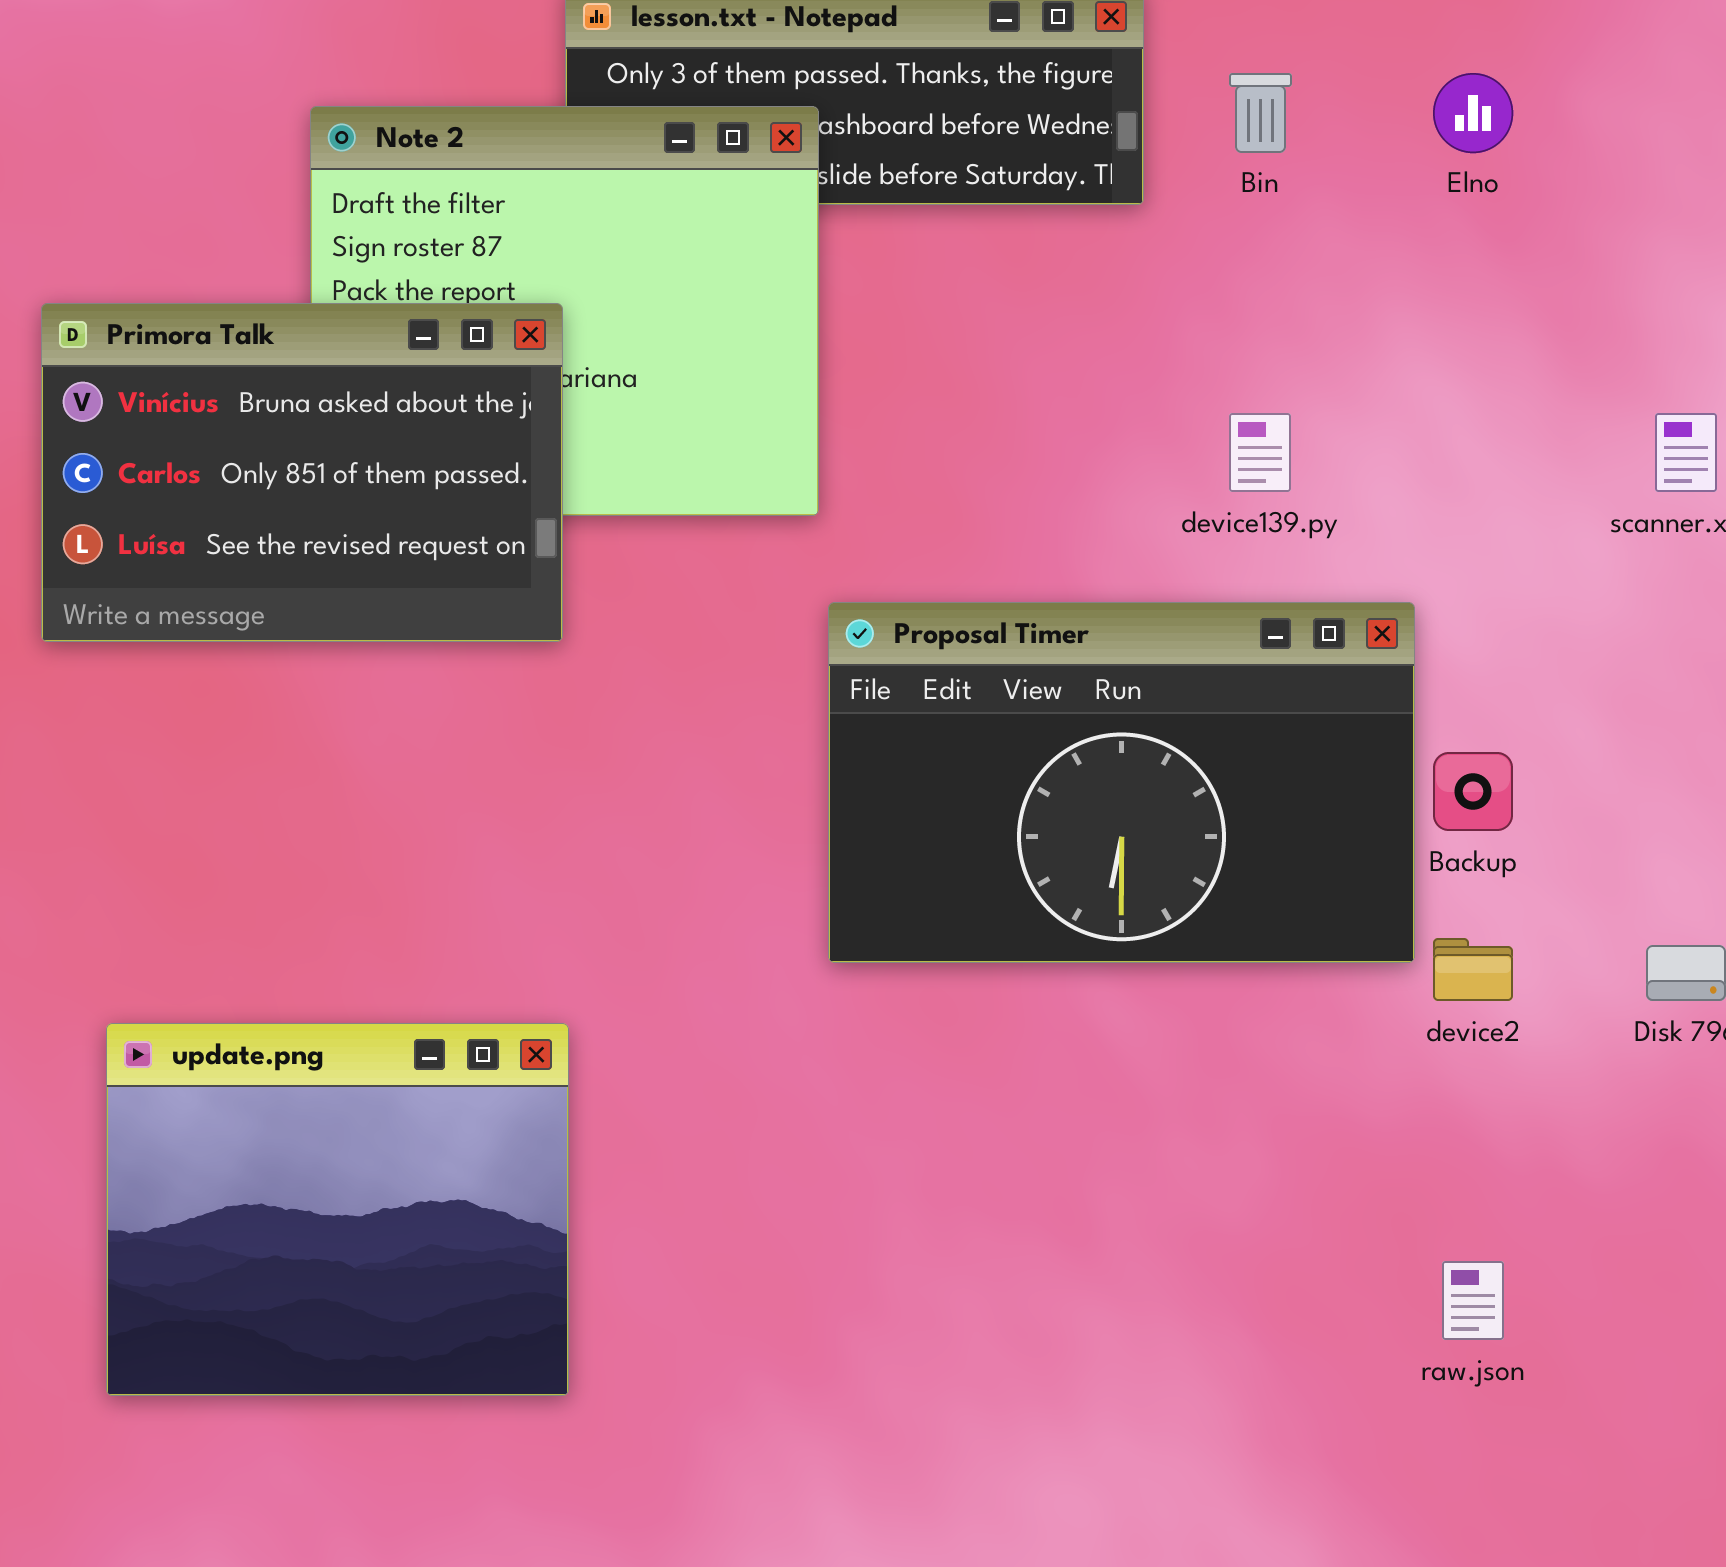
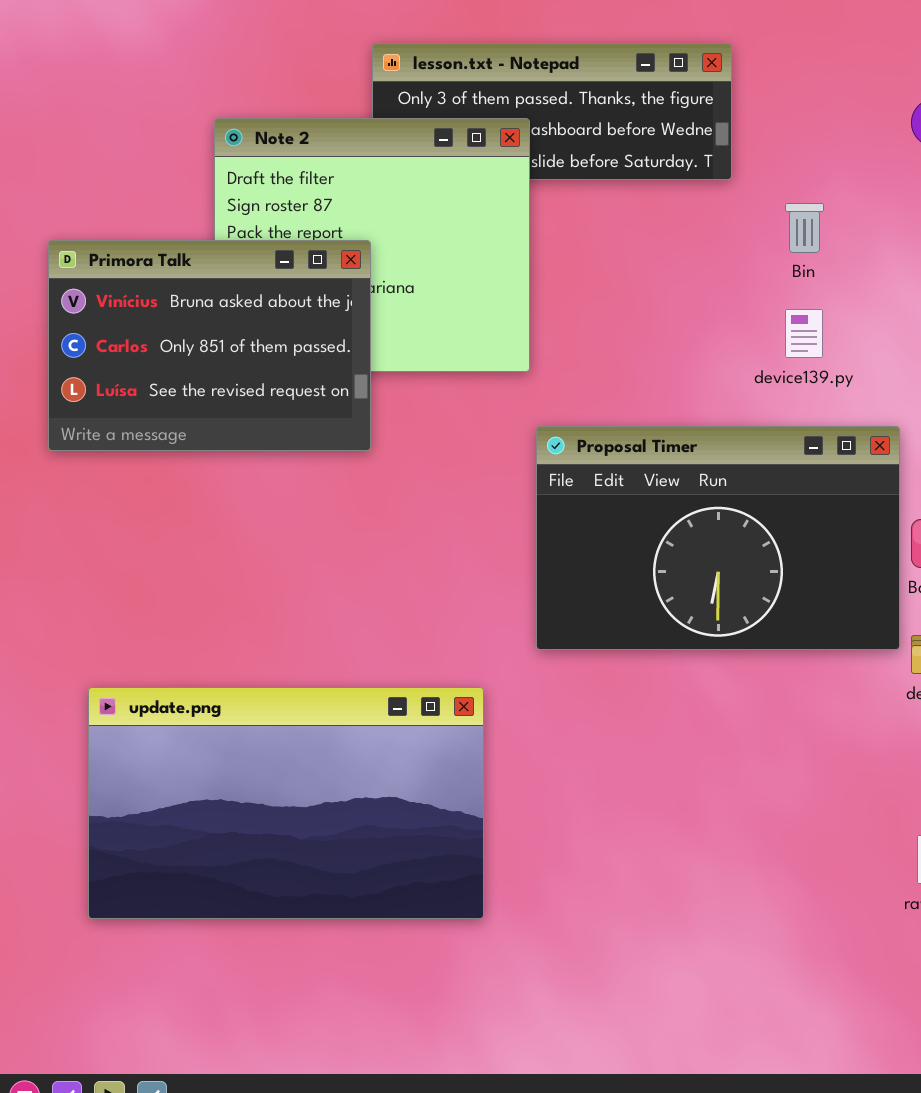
Bin: [1229,73,1292,153] -> [785,203,824,253], moved
update.png: [106,1023,569,1396] -> [88,687,484,919], resized

